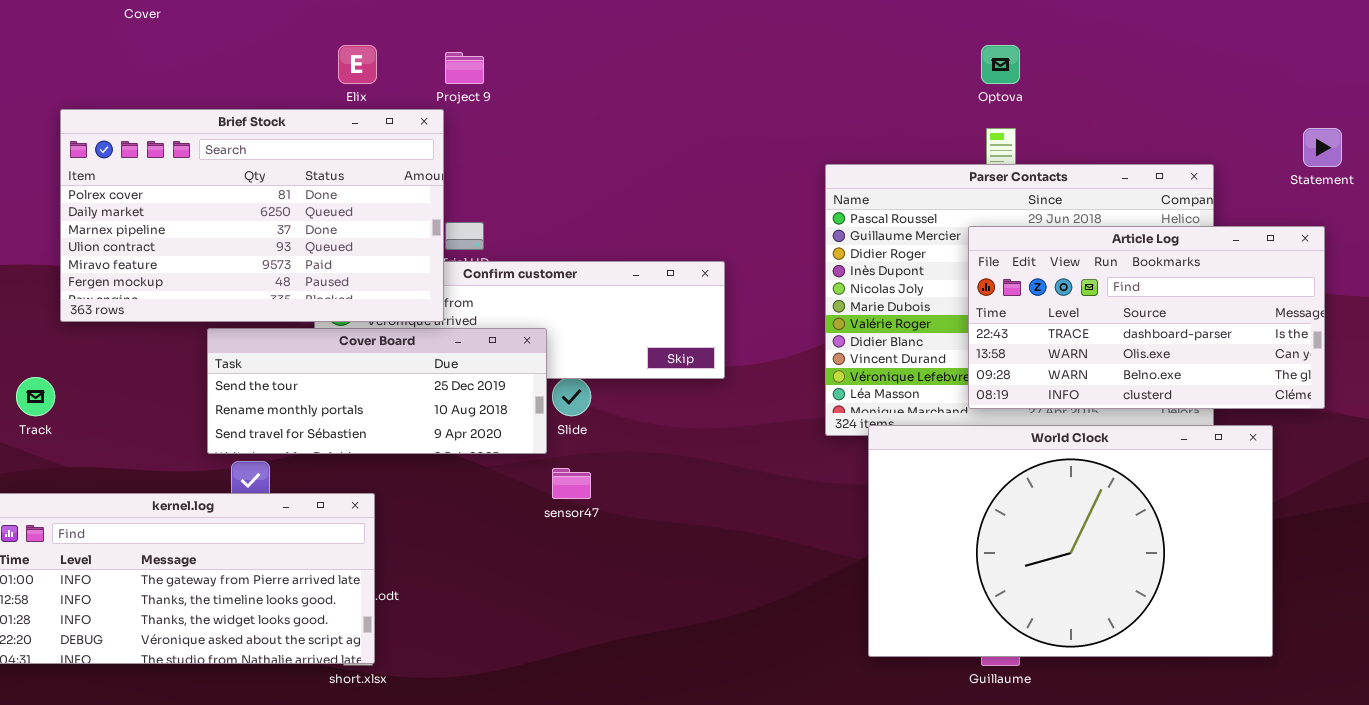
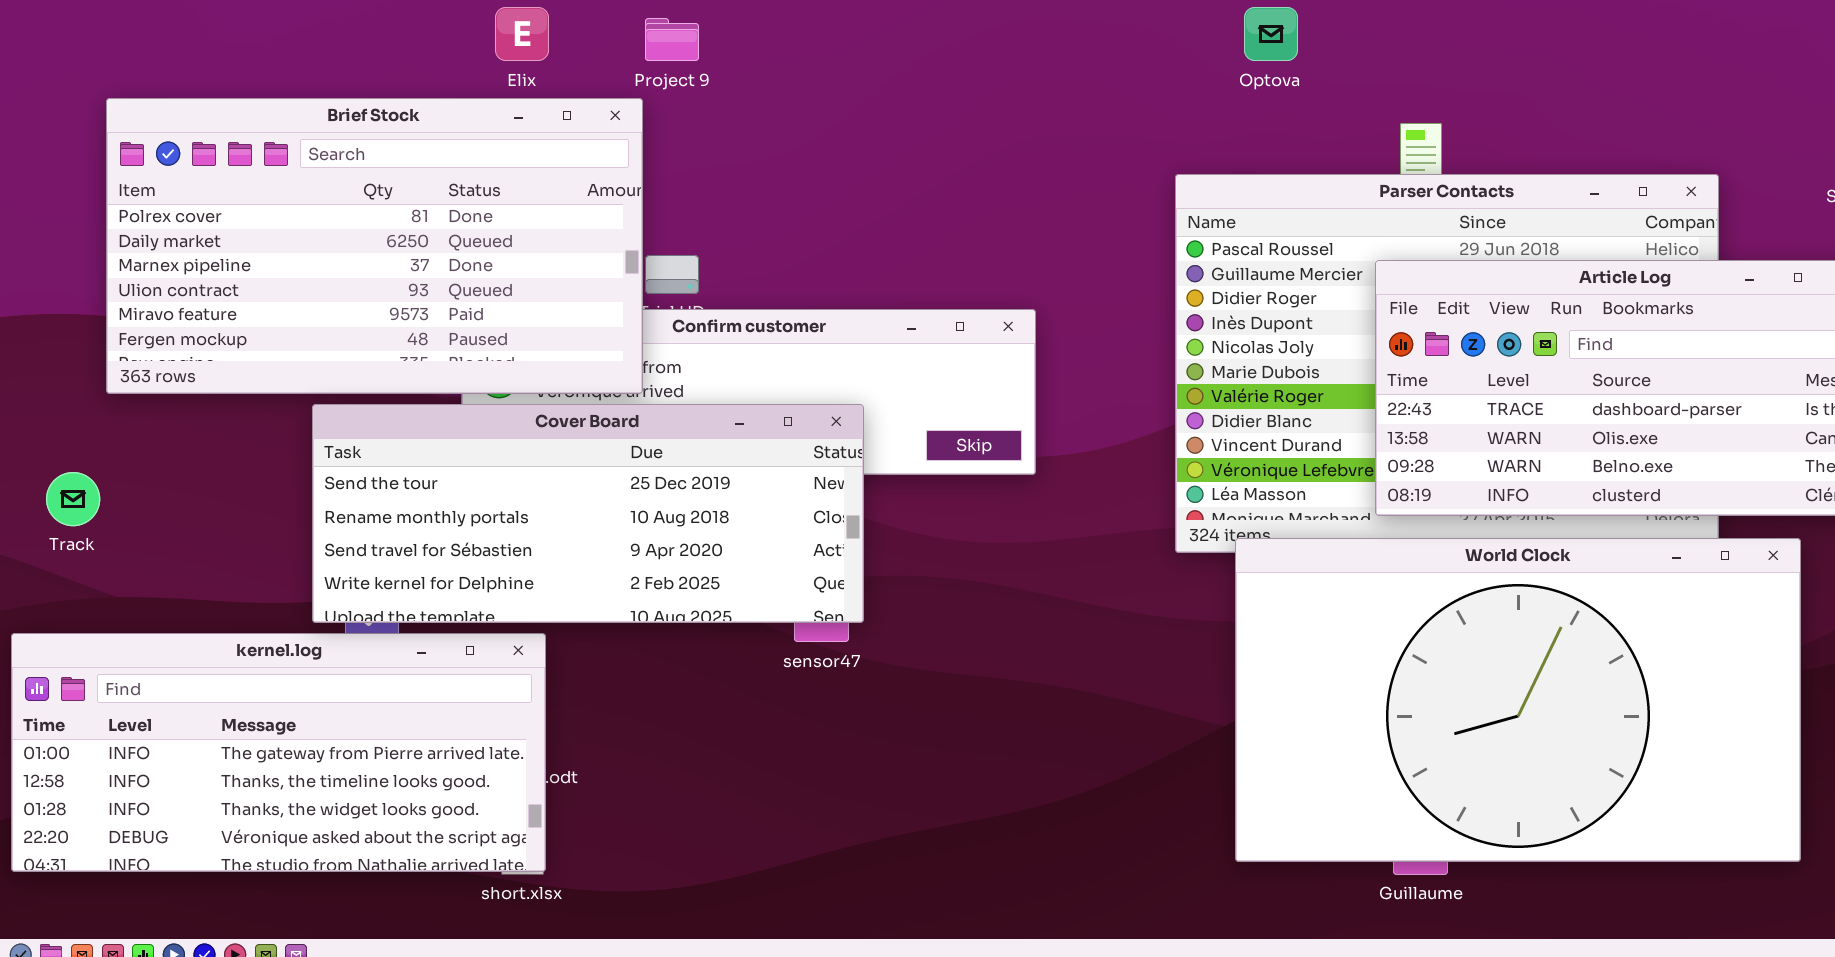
Optova: [981,45,1020,84] -> [1244,7,1298,61], moved
Cover Board: [207,328,547,454] -> [312,404,864,623], resized

